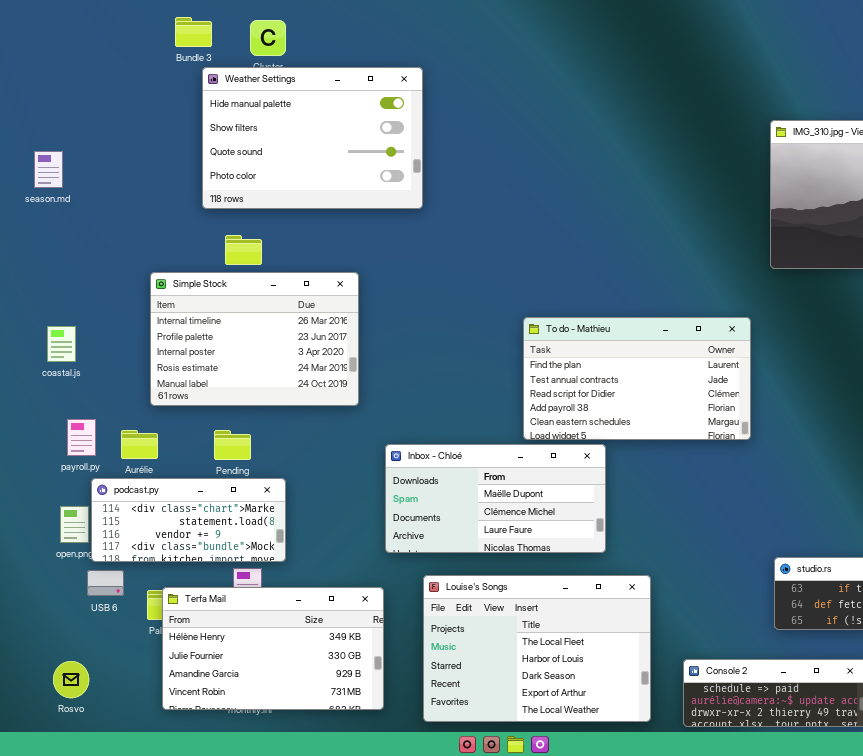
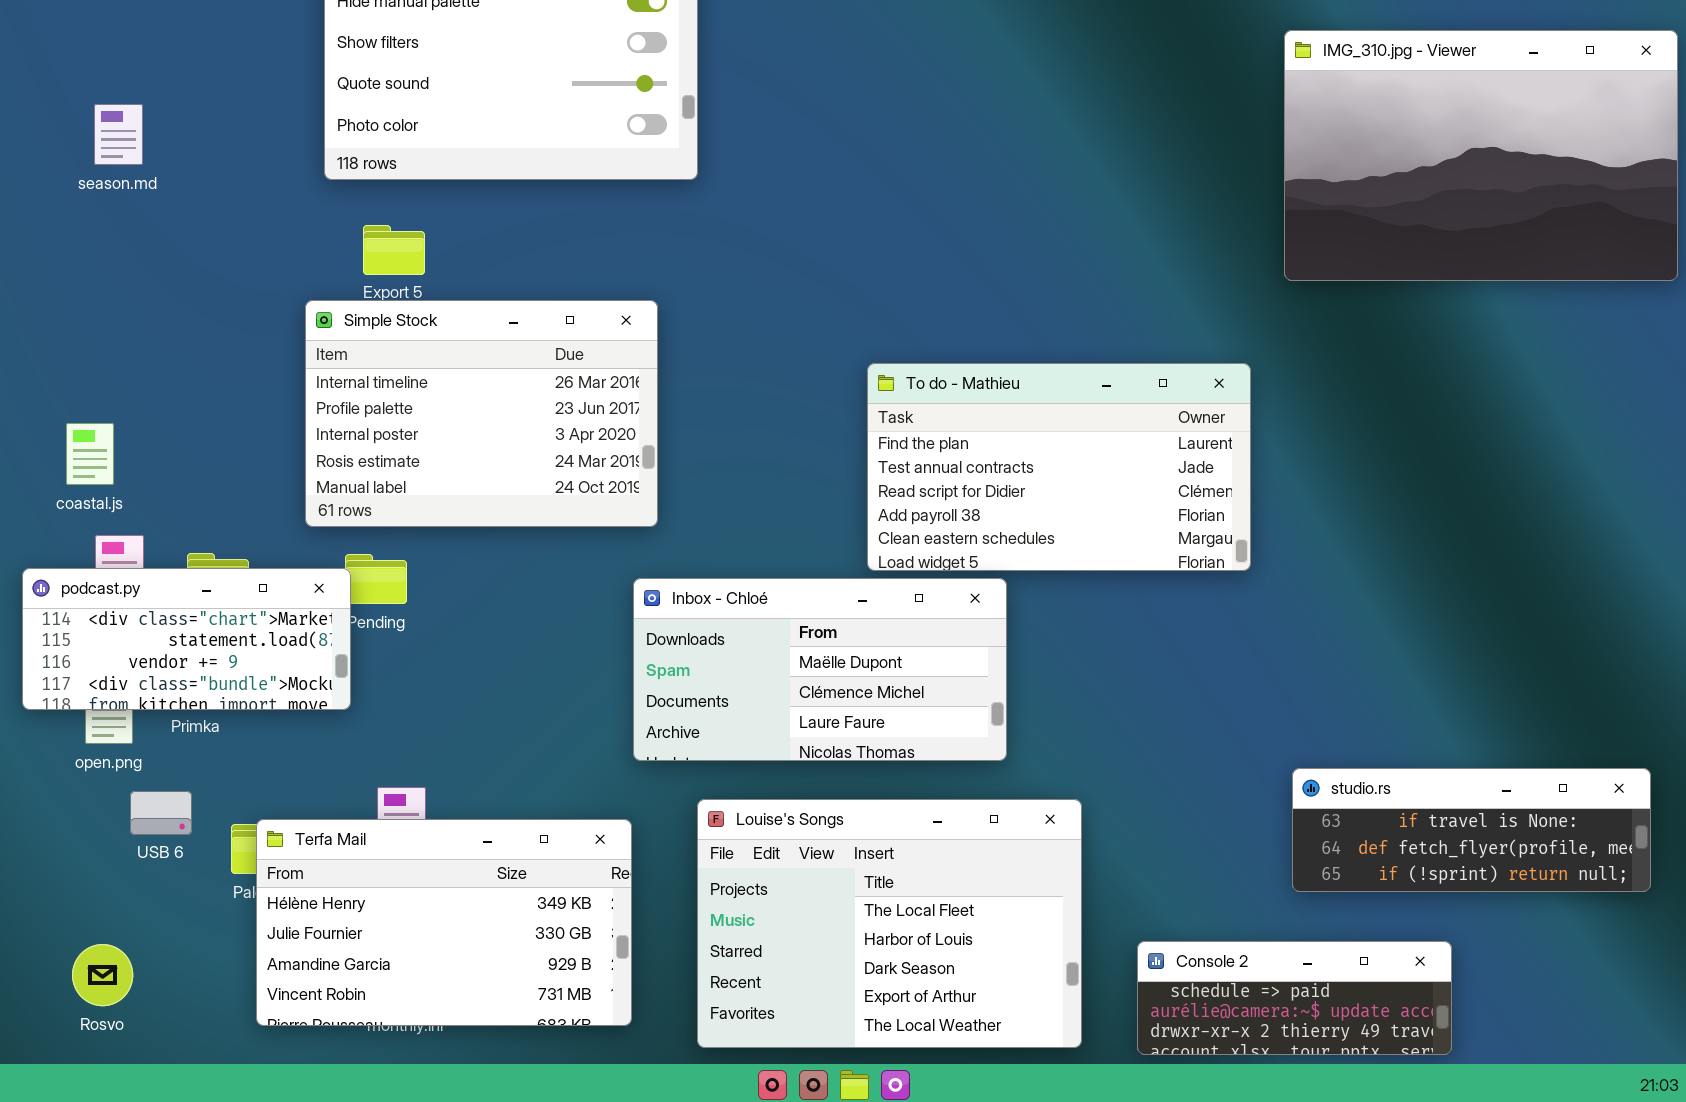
season.md: [34,151,63,188] -> [94,104,143,165], moved
Simple Stock: [150,272,359,406] -> [305,300,658,527], moved
coastal.js: [47,326,76,362] -> [66,423,114,485], moved
podcast.py: [91,478,286,562] -> [22,568,351,710], moved

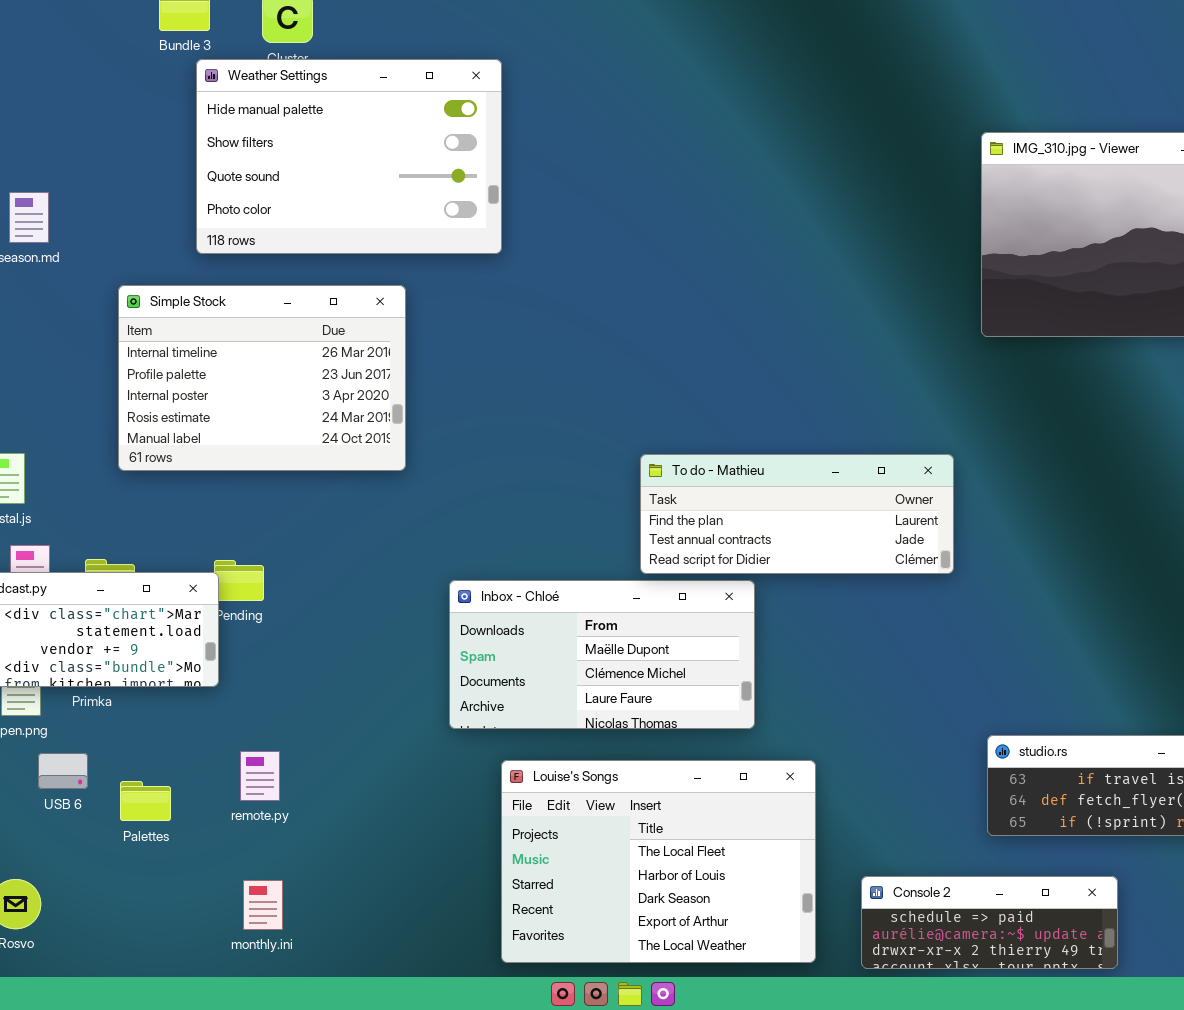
Simple Stock: [305,300,658,527] -> [118,285,406,471], moved
To do - Mathieu: [867,363,1251,571] -> [640,454,954,574], resized
Terfa Mail: [256,819,632,1026] -> none, closed

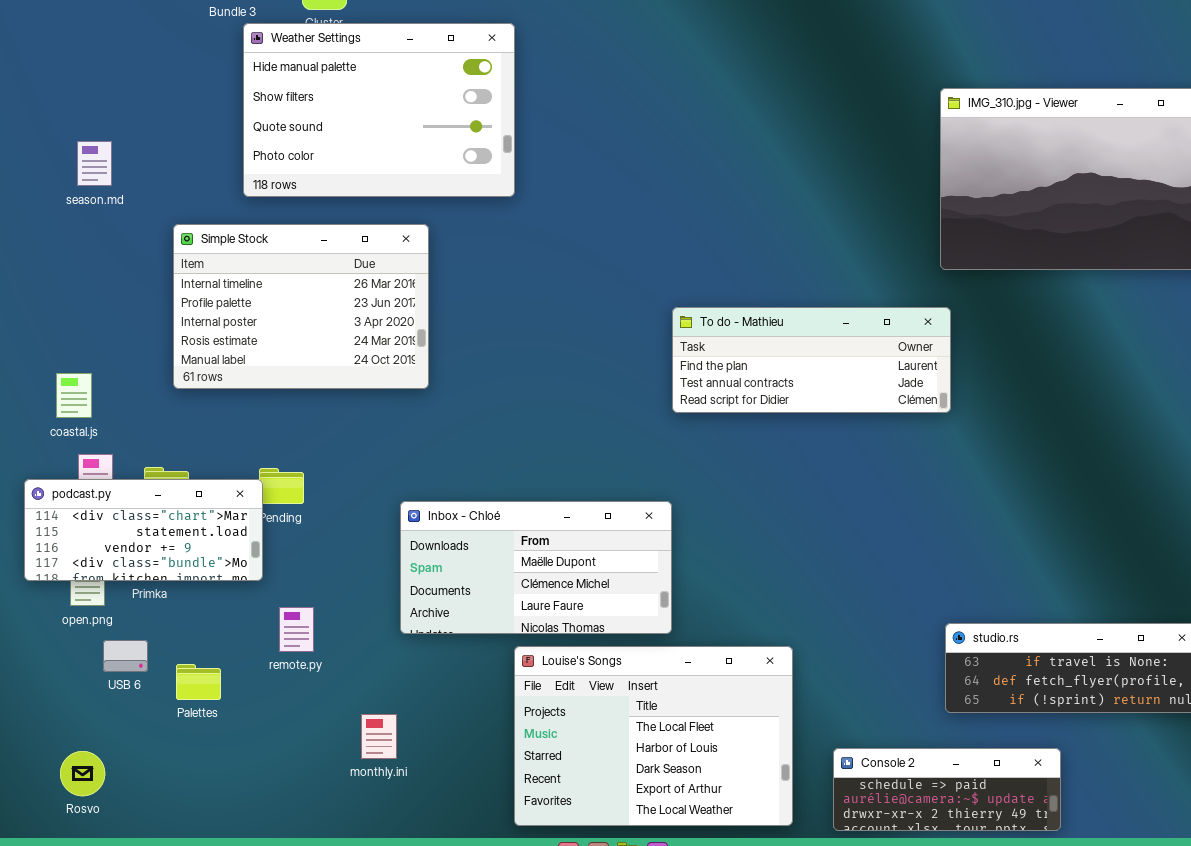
To do - Mathieu: [640,454,954,574] -> [672,307,951,413], moved
Inbox - Chloé: [449,580,755,729] -> [400,501,672,634], moved
remote.py: [240,751,280,801] -> [279,607,314,652], moved
monthly.ini: [243,880,283,930] -> [361,714,397,759], moved

